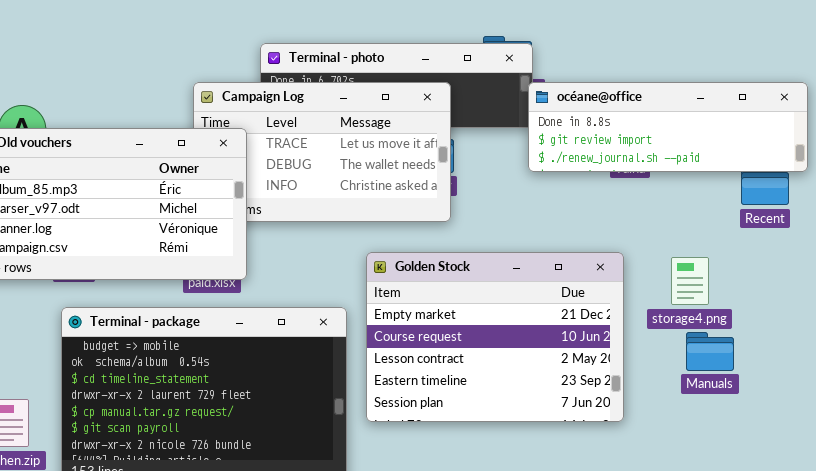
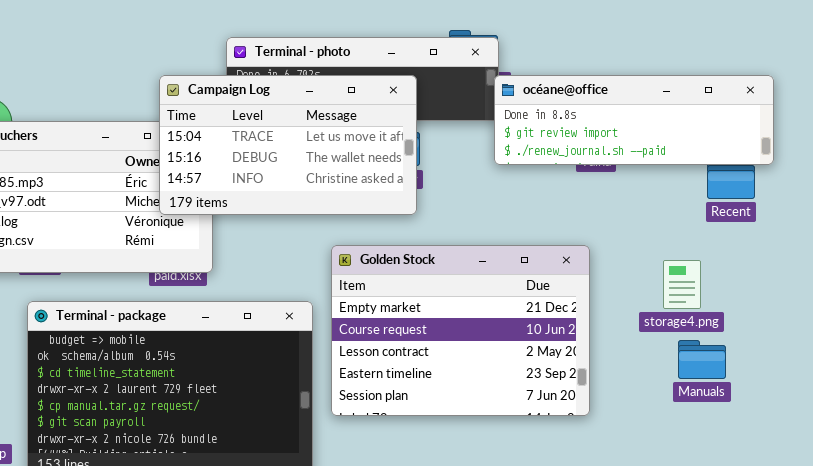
Campaign Log: [193,82,451,222] -> [159,75,417,215], raised
storage4.png: [671,257,709,305] -> [663,260,701,309], moved
Manuals: [686,332,734,371] -> [678,340,726,379], moved

